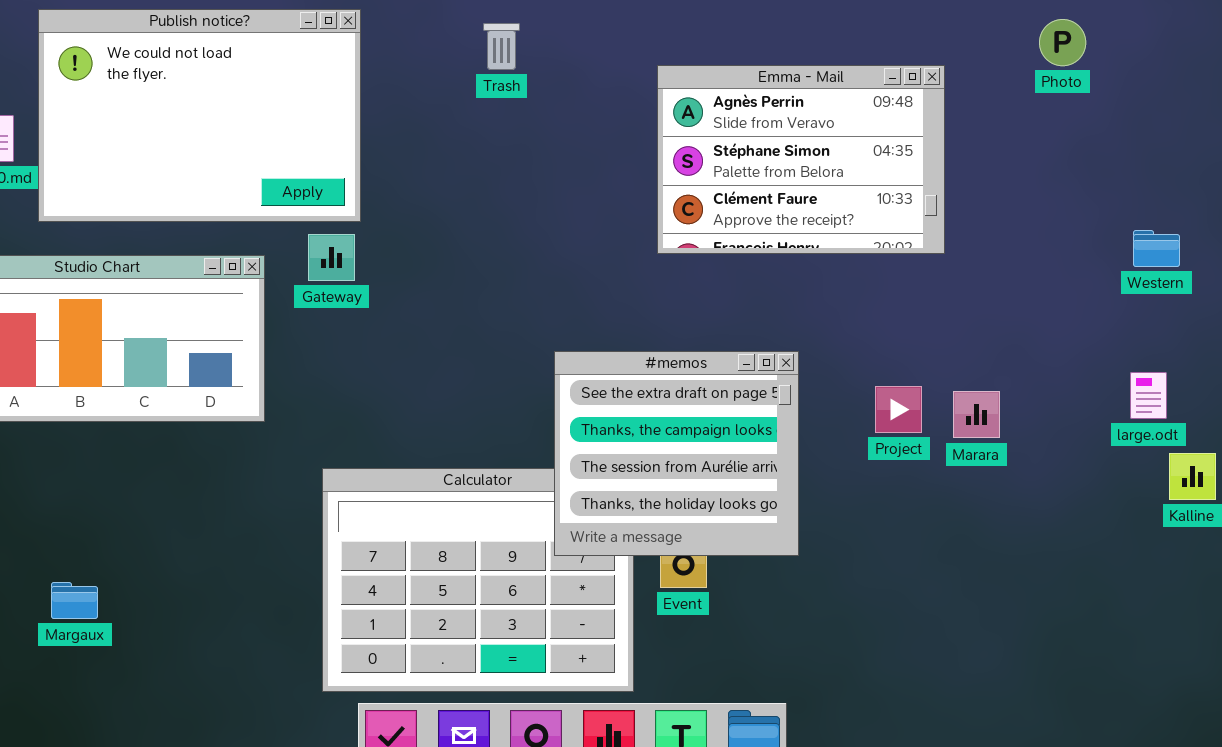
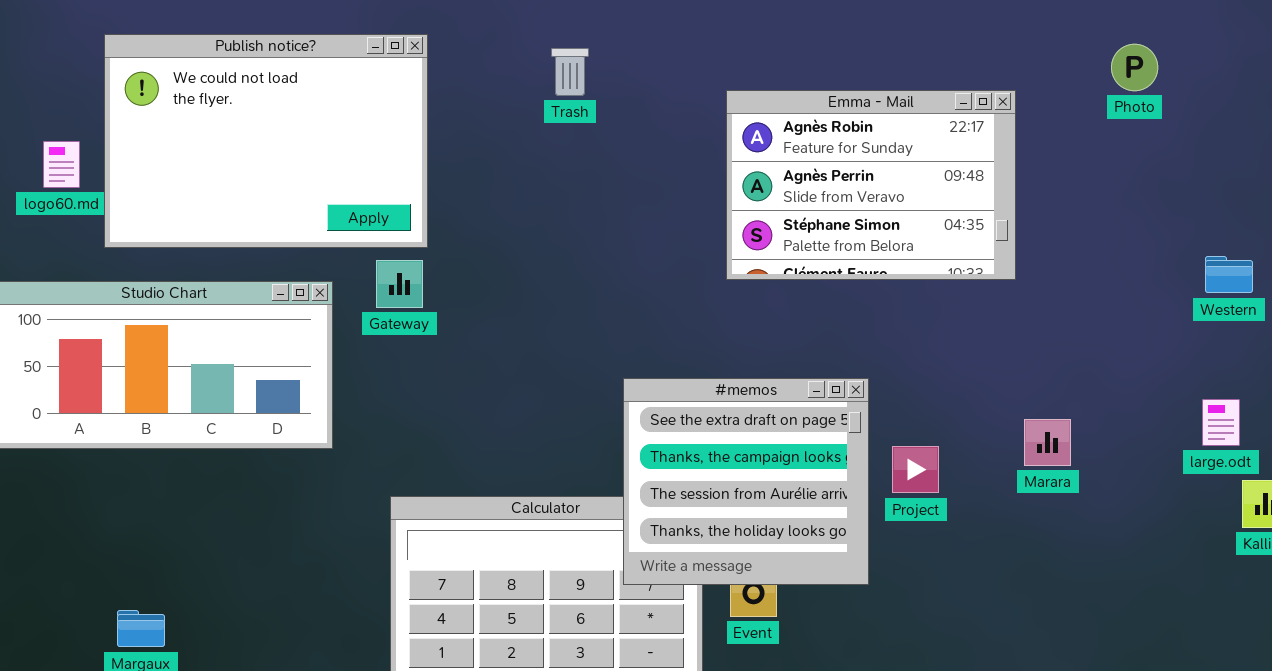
Emma - Mail: [657,65,945,254] -> [726,90,1016,280], scrolled up 1 row
Project: [875,386,922,433] -> [892,446,939,493], moved

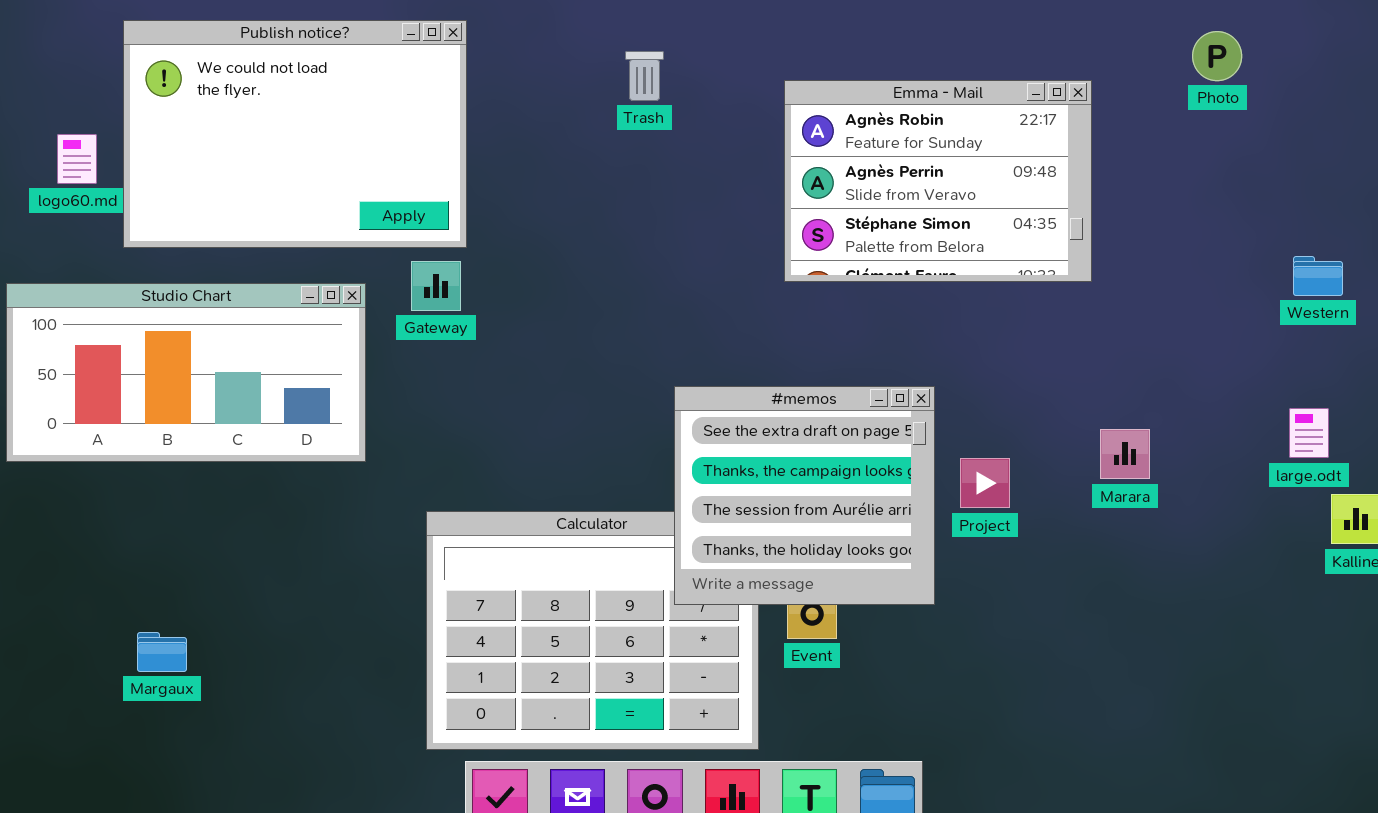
Trash: [551,48,589,96] -> [625,51,664,101], moved

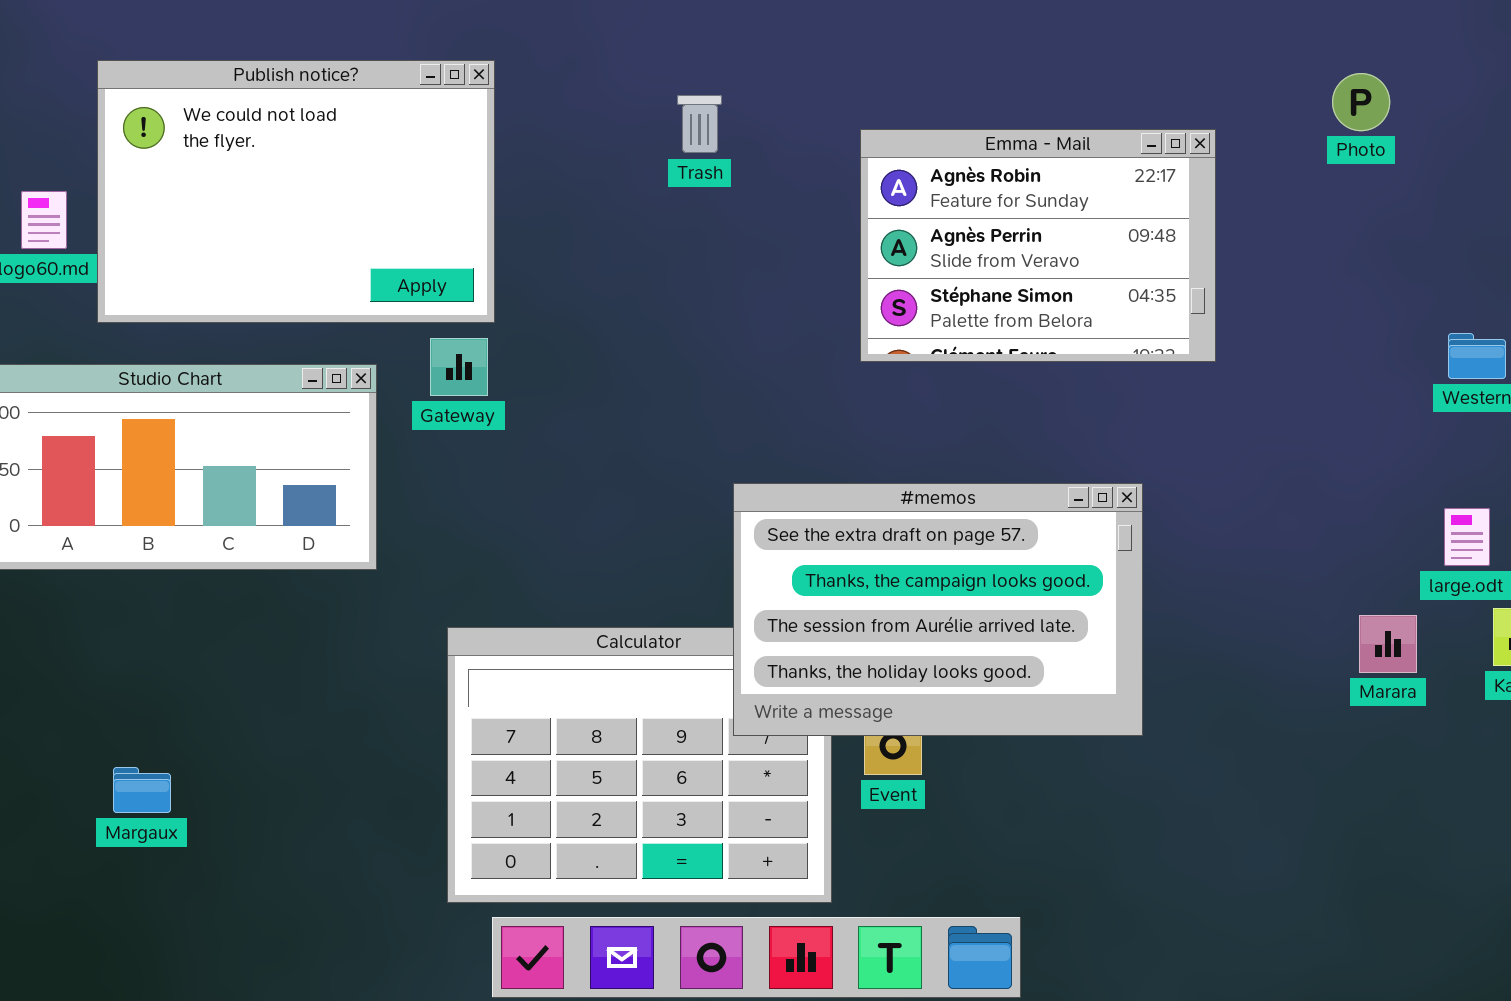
#memos: [674,386,935,605] -> [733,483,1143,736], resized
Marara: [1100,429,1150,479] -> [1359,615,1417,673], moved

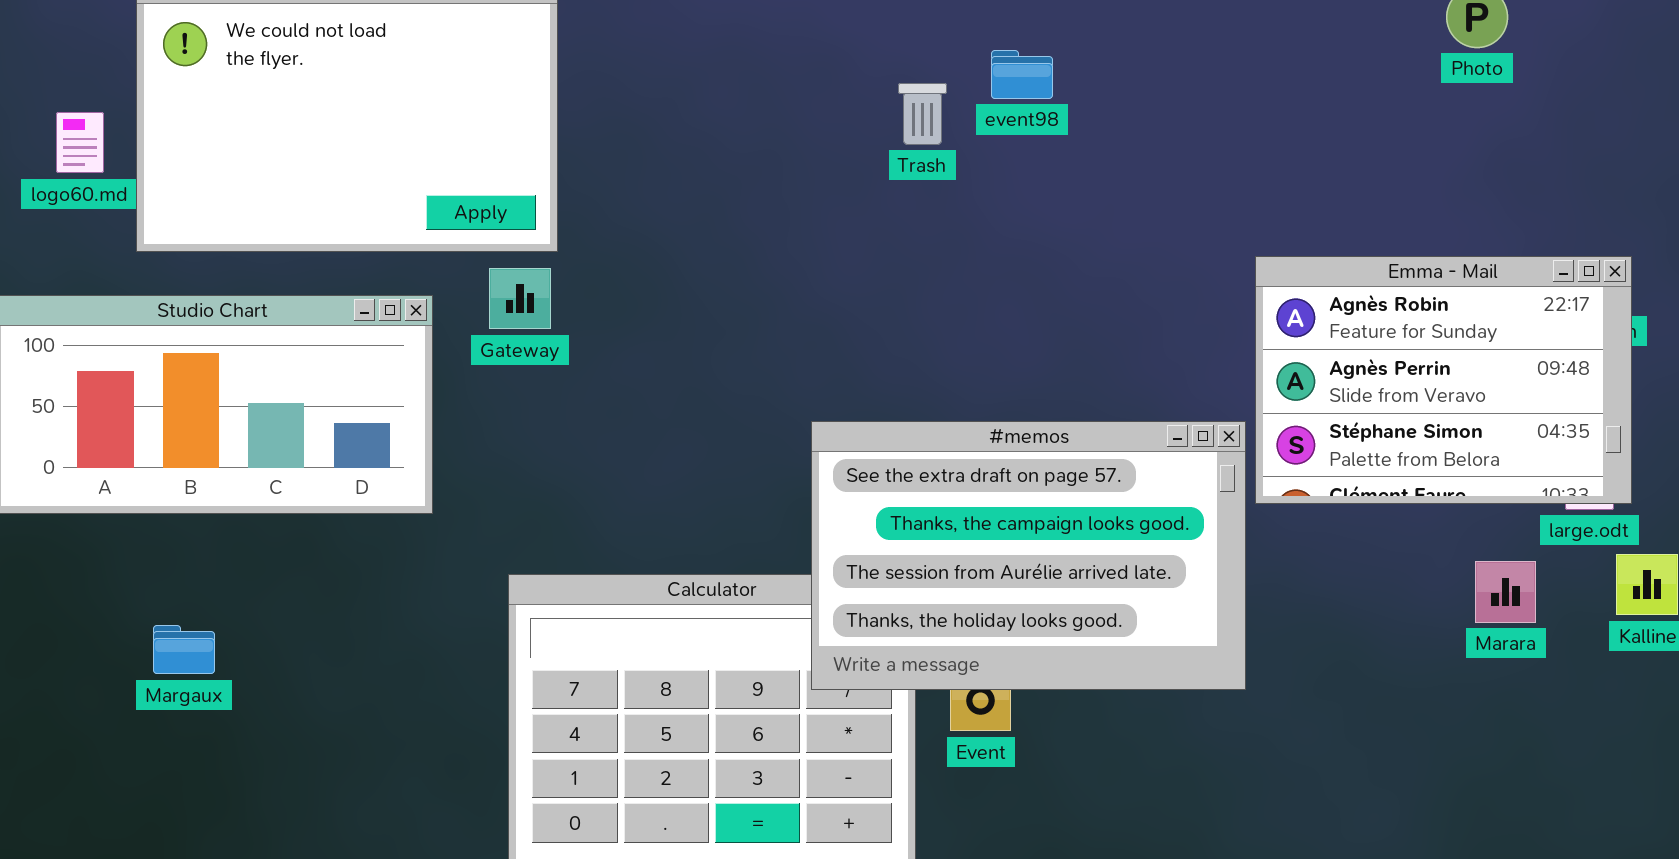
Trash: [677,95,722,153] -> [898,83,947,145], moved
Emma - Mail: [860,129,1216,362] -> [1255,256,1632,504], moved
Margaux: [113,767,171,813] -> [153,625,215,674], moved

